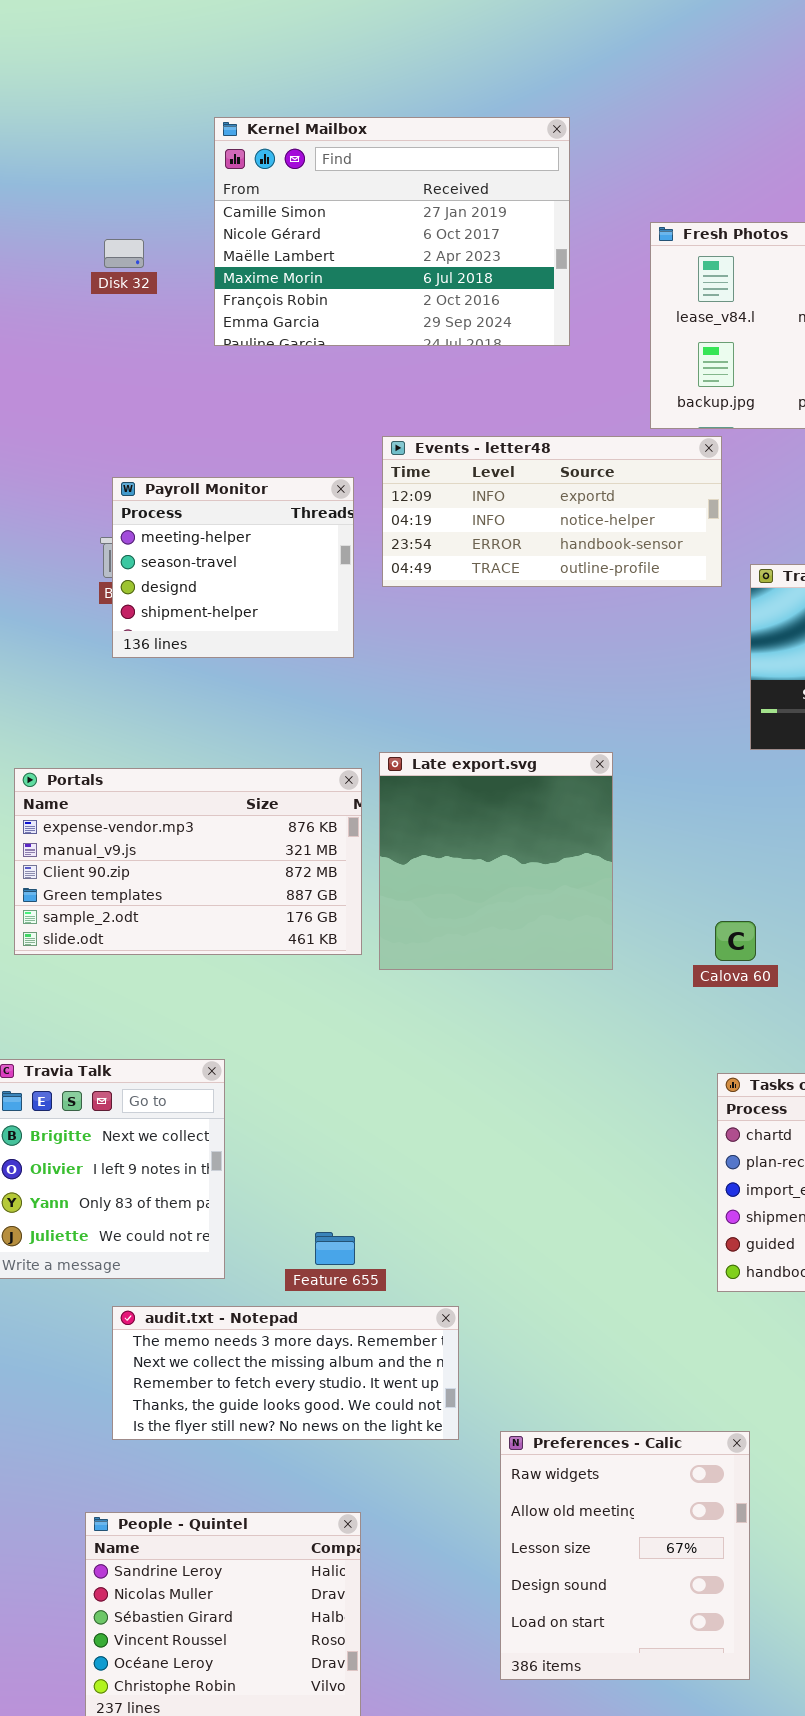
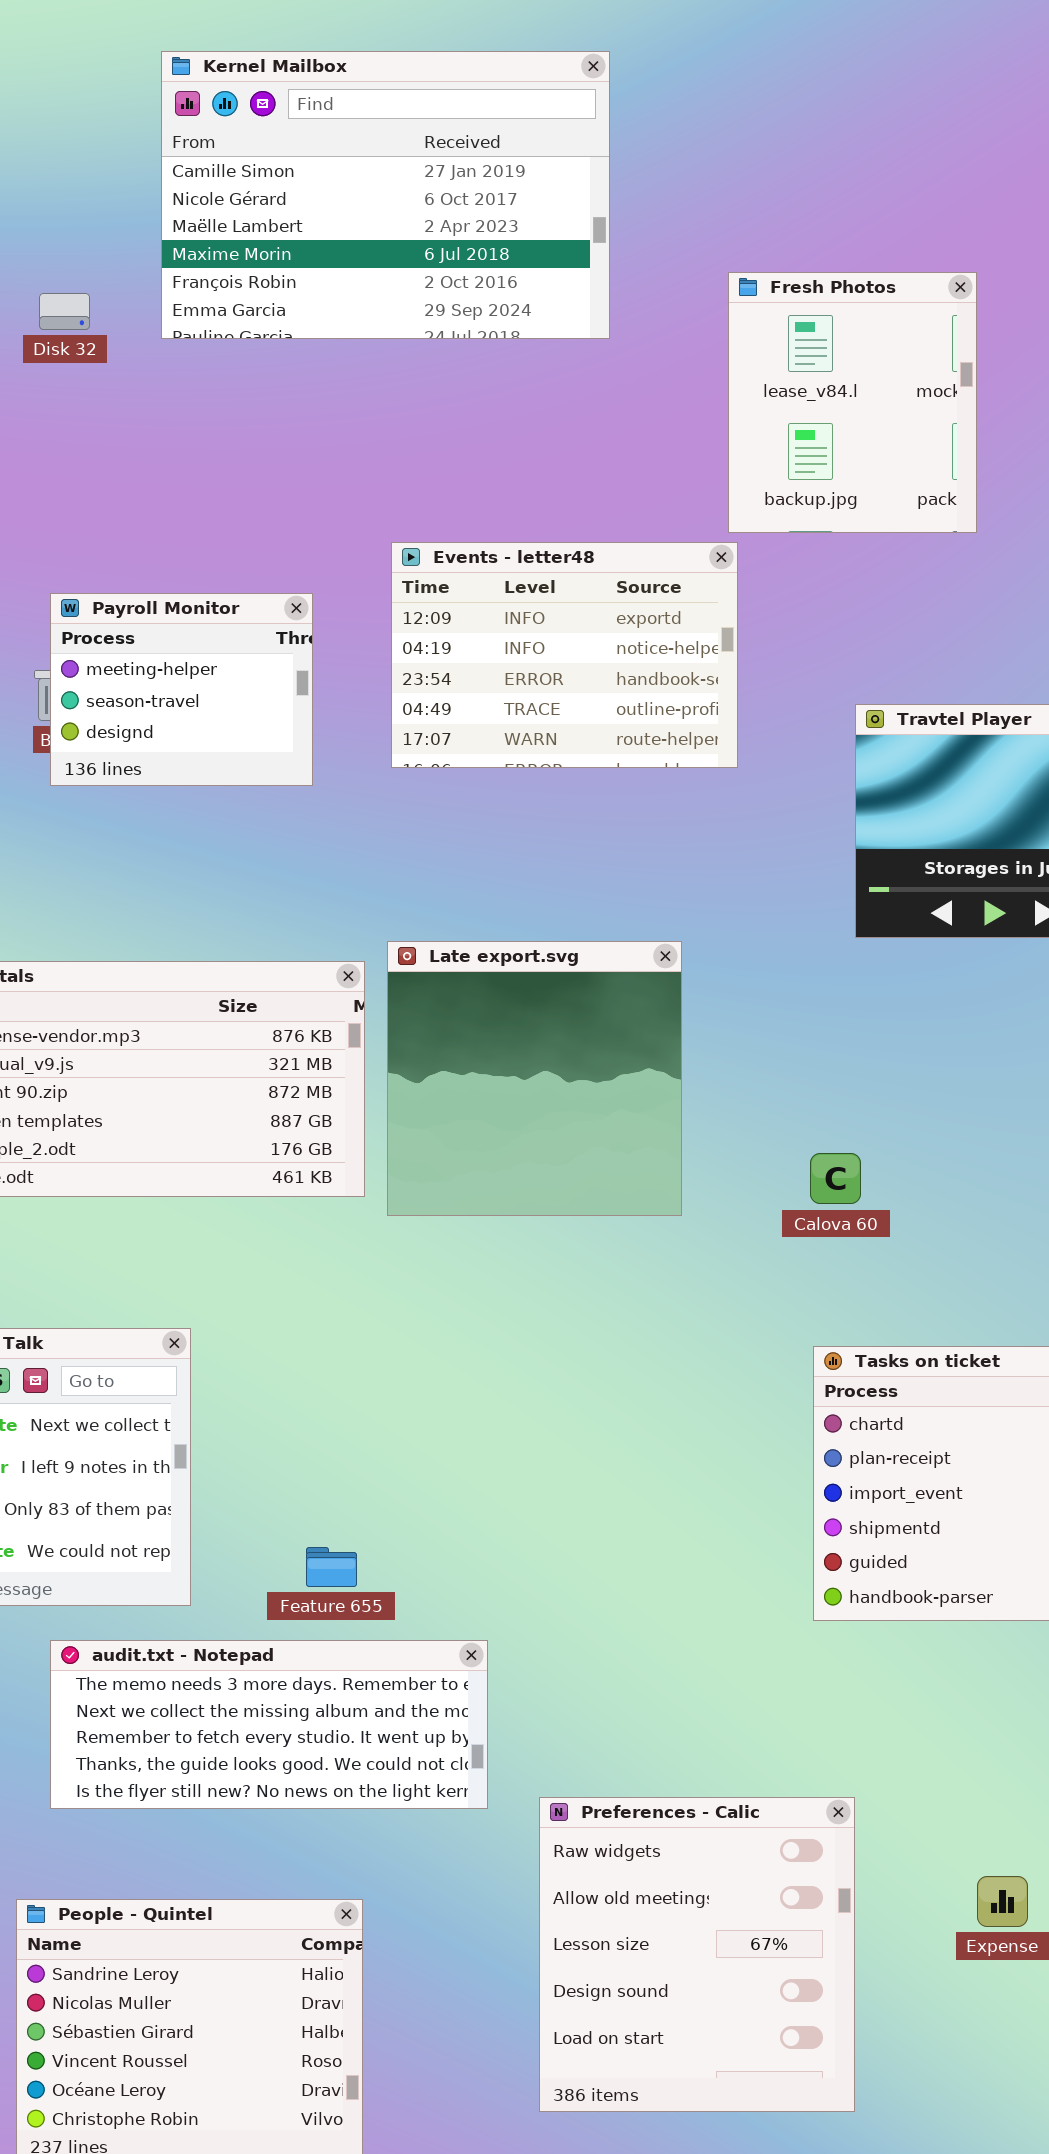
Kernel Mailbox: [214,117,570,346] -> [161,51,610,339], moved
Events - letter48: [382,436,722,587] -> [391,542,738,768], resized
Payroll Monitor: [112,477,354,658] -> [50,593,313,786], resized

